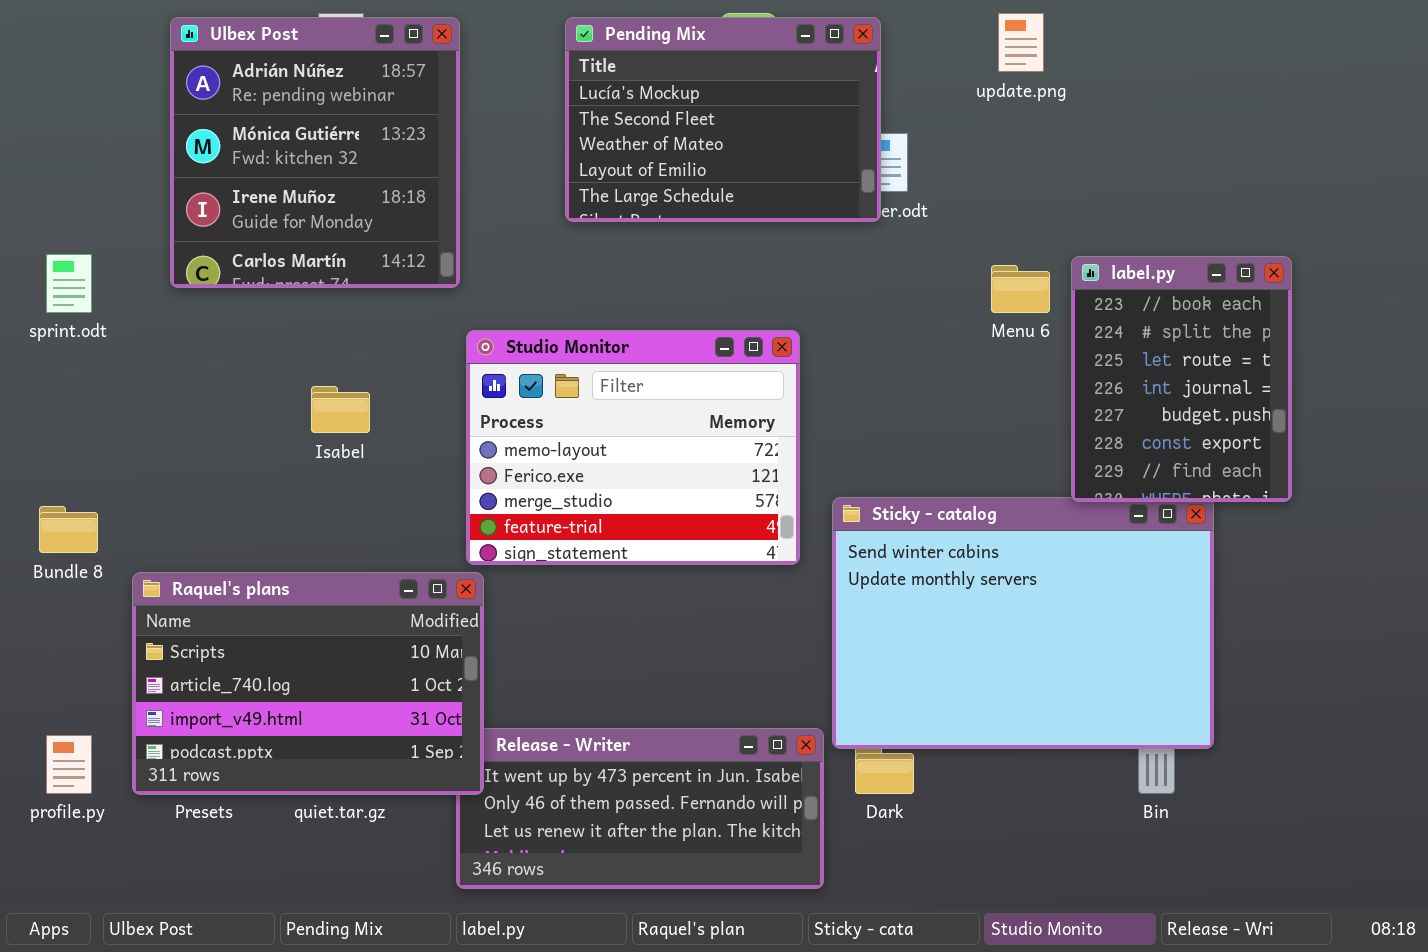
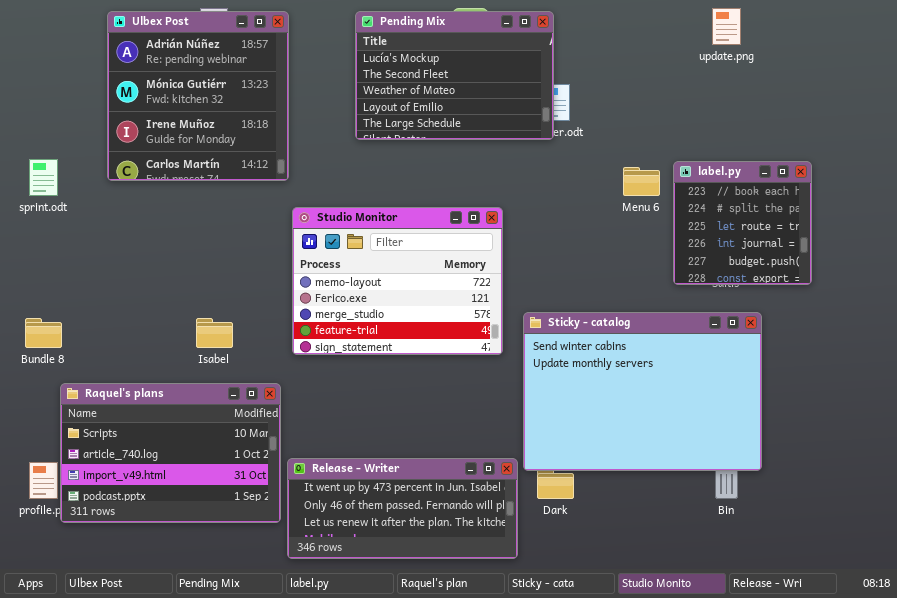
update.png: [998,13,1044,72] -> [712,8,741,45], moved
label.py: [1071,256,1292,502] -> [673,161,812,285], resized
Isabel: [311,386,370,433] -> [196,318,233,348], moved
Raquel's plans: [132,572,484,795] -> [60,383,281,523], moved

